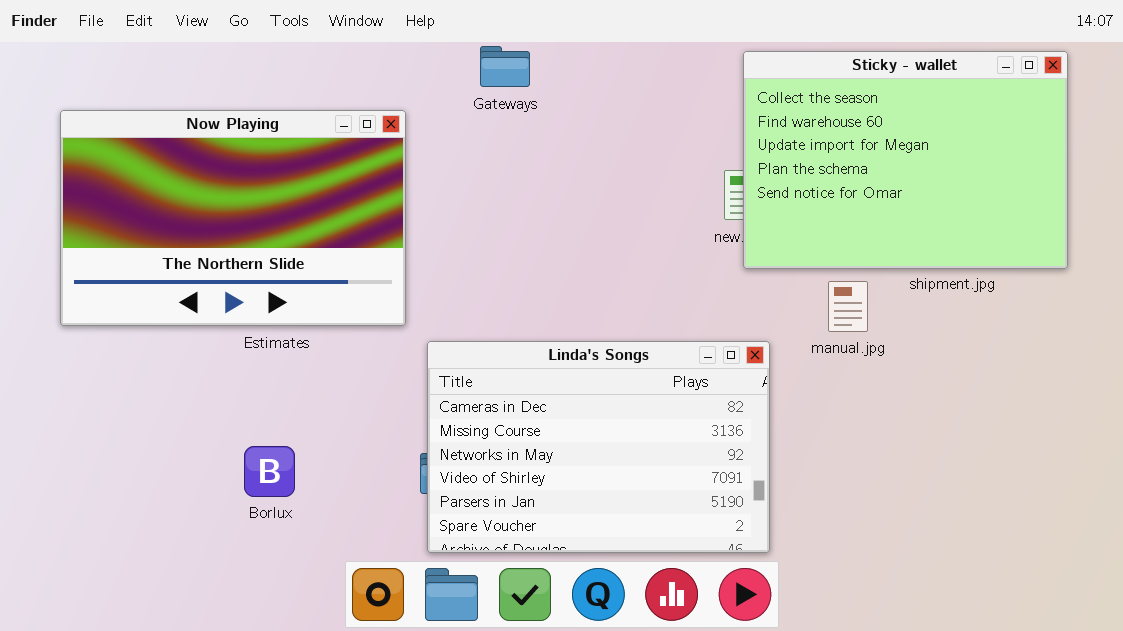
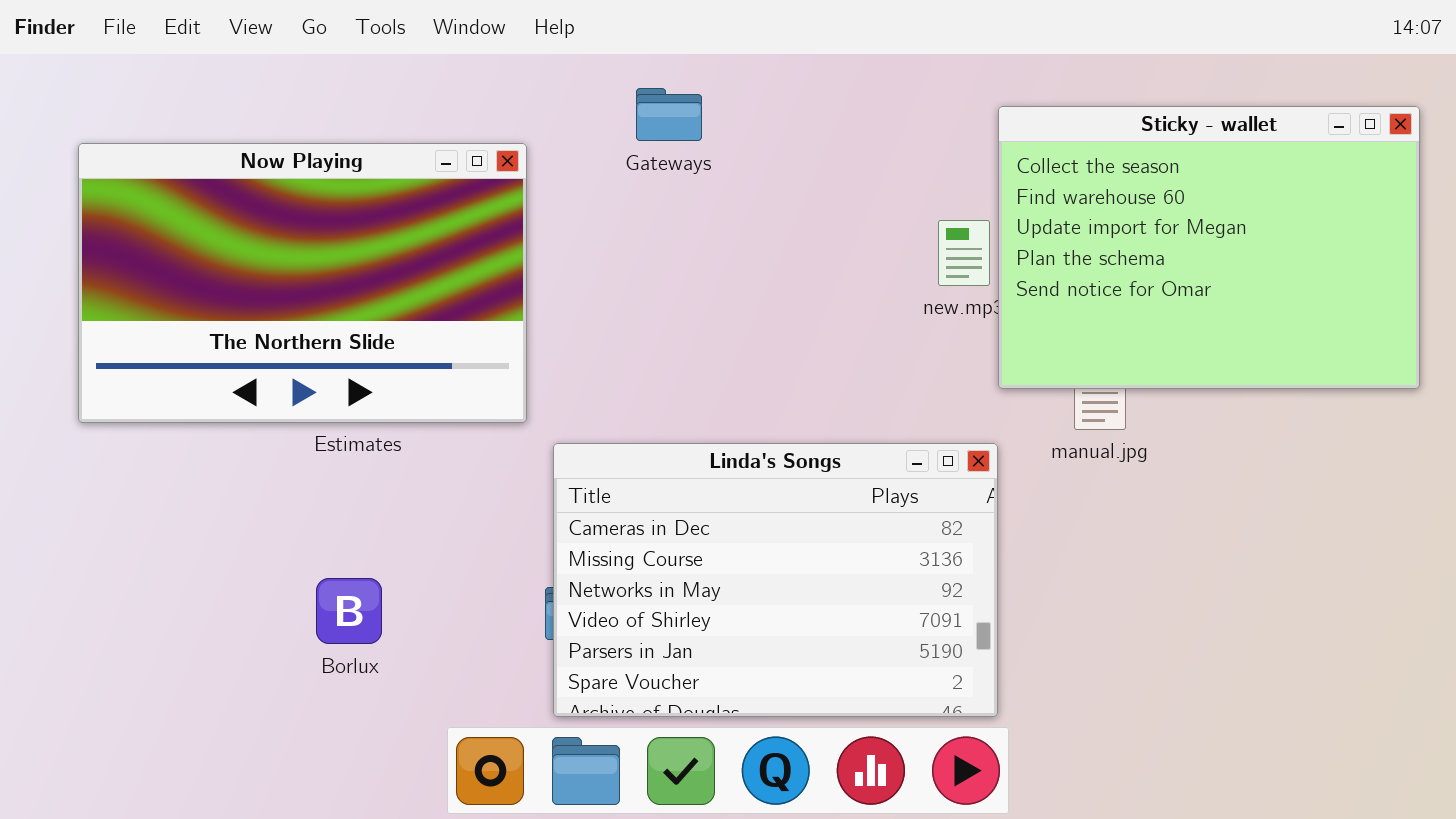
Gateways: [480,46,530,87] -> [636,88,702,141], moved
Sticky - wallet: [743,51,1068,269] -> [998,106,1420,389], moved

